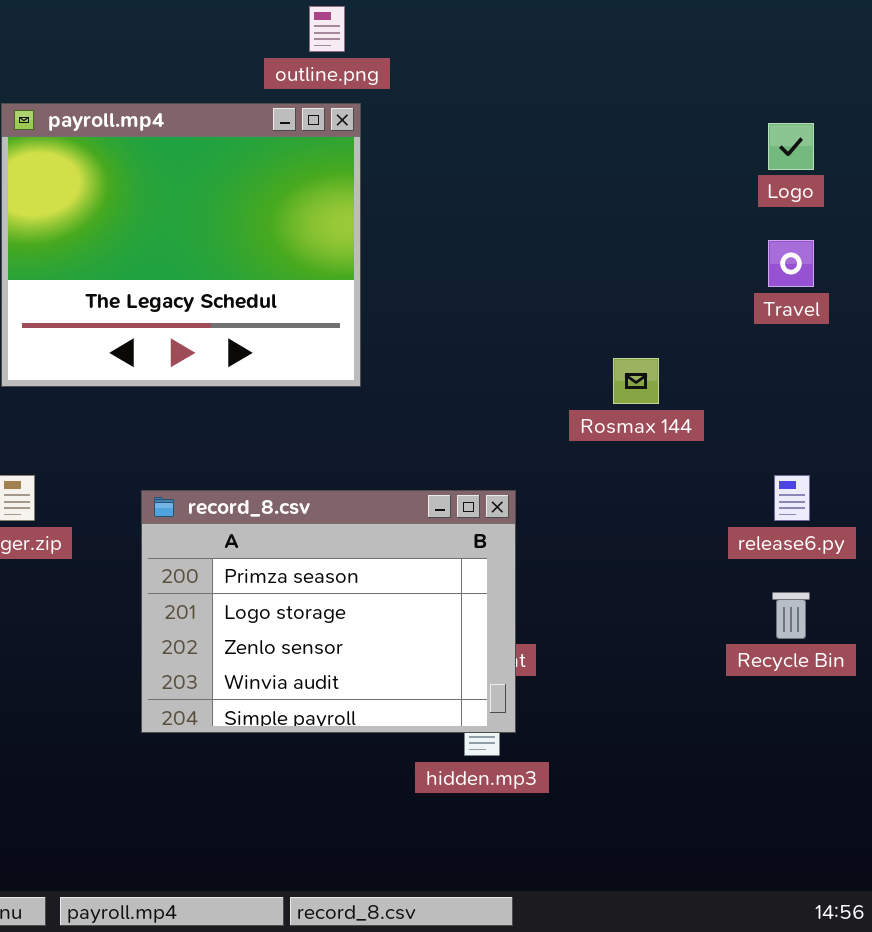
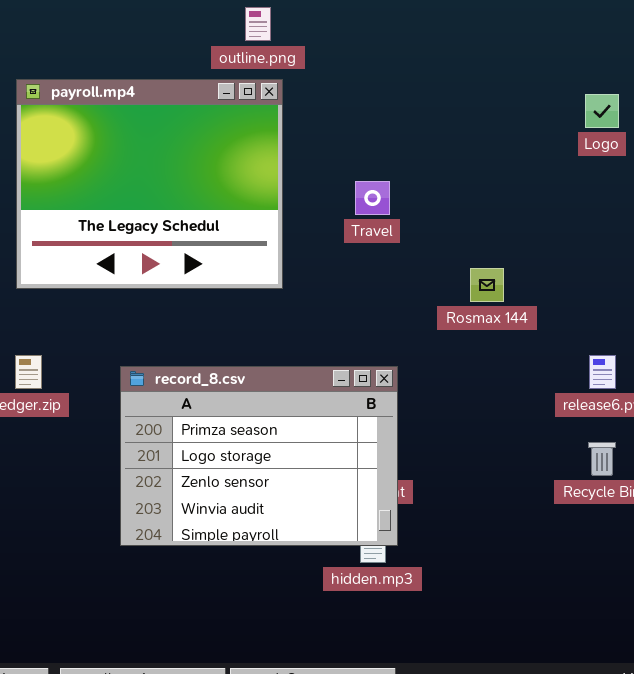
Travel: [768,240,814,287] -> [355,181,390,215], moved

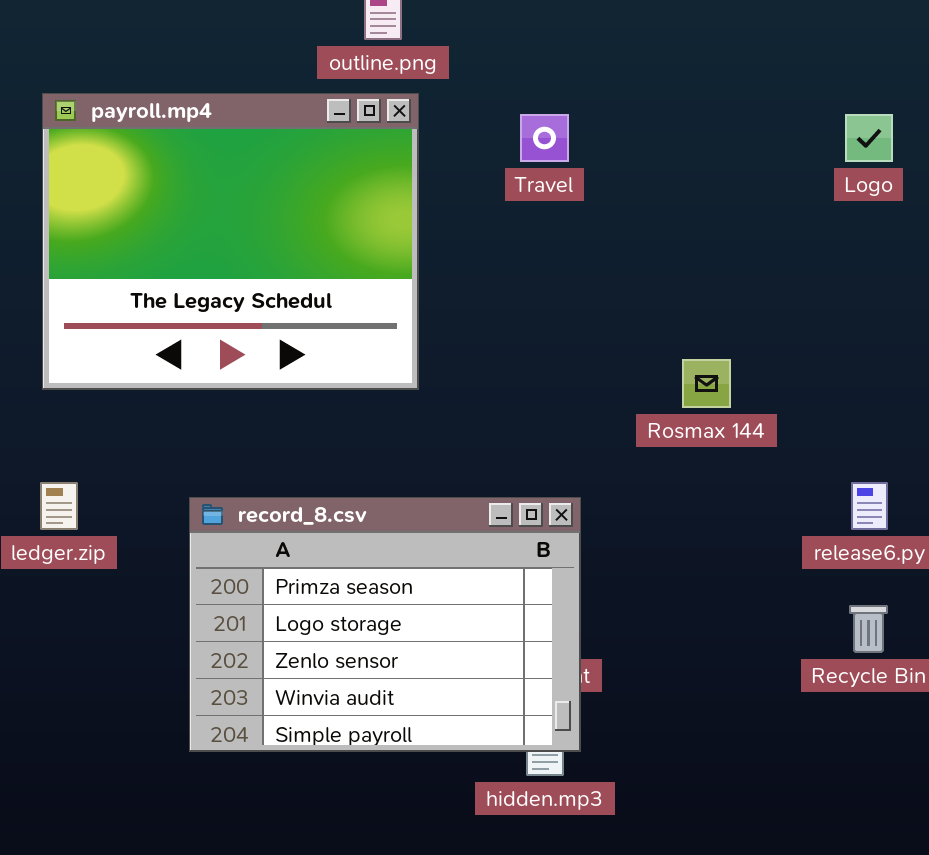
Travel: [355,181,390,215] -> [520,114,569,162], moved

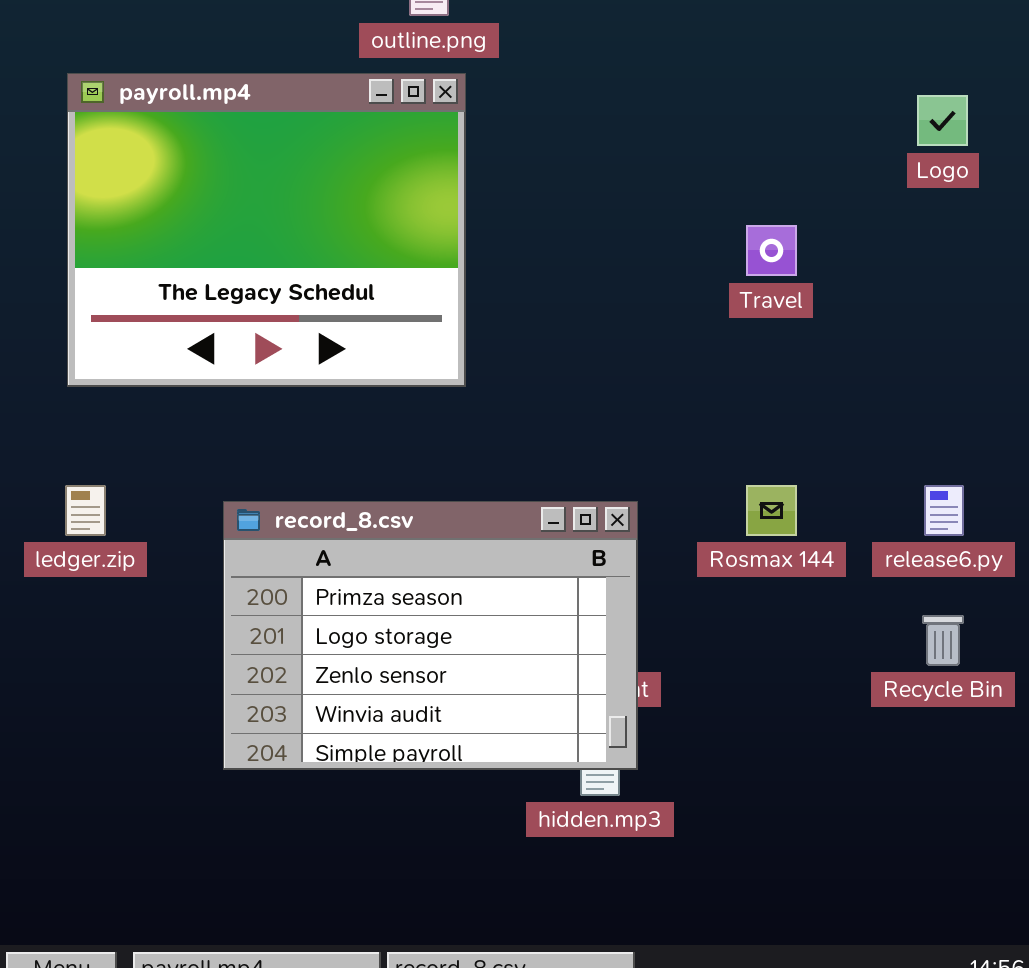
Travel: [520,114,569,162] -> [746,225,797,276], moved
Rosmax 144: [682,359,731,408] -> [746,485,797,536], moved

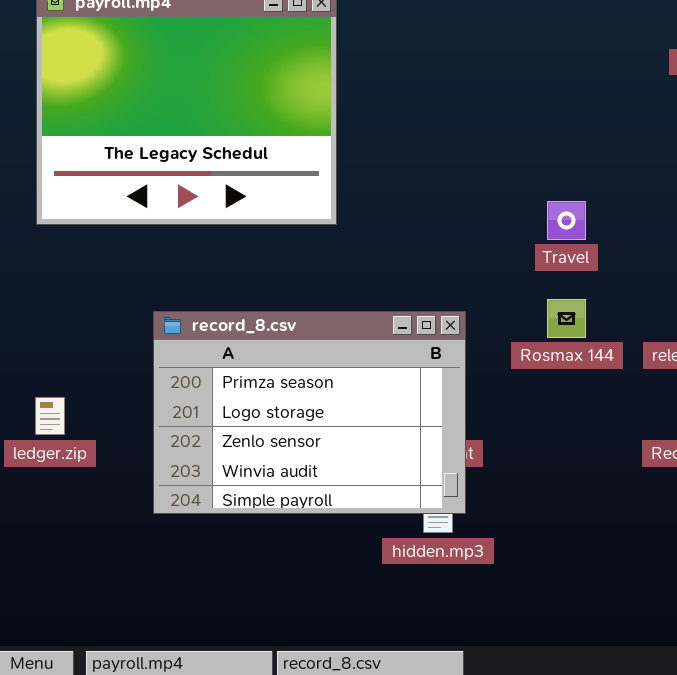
Travel: [746,225,797,276] -> [547,201,586,240], moved
ledger.zip: [65,485,106,536] -> [35,397,65,435], moved

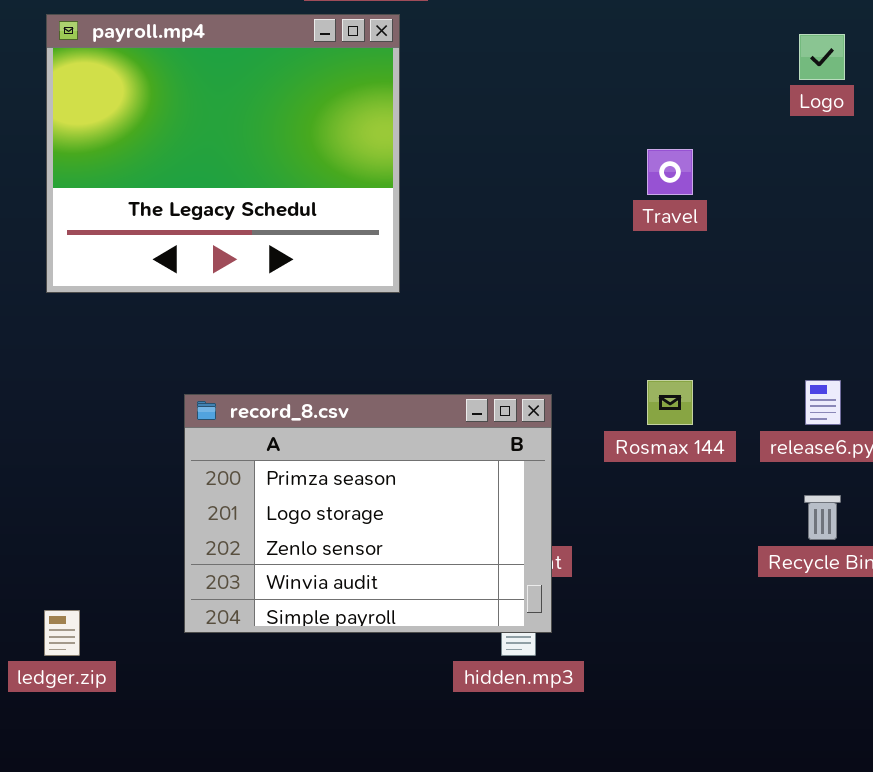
Travel: [547,201,586,240] -> [647,149,693,195], moved
ledger.zip: [35,397,65,435] -> [44,610,80,656], moved

